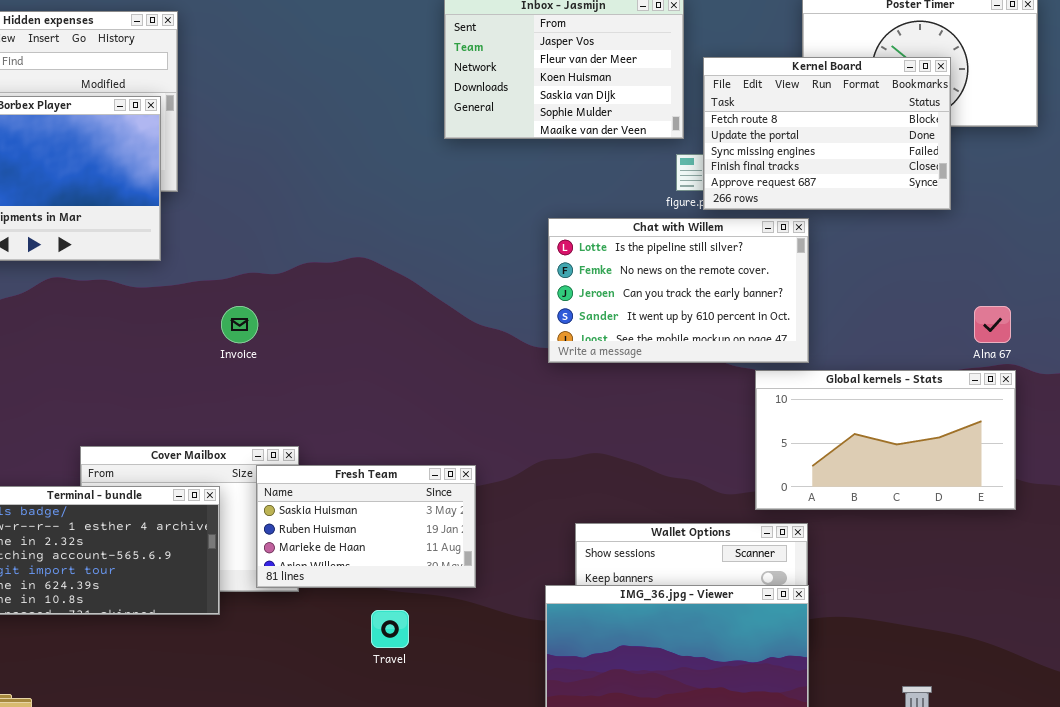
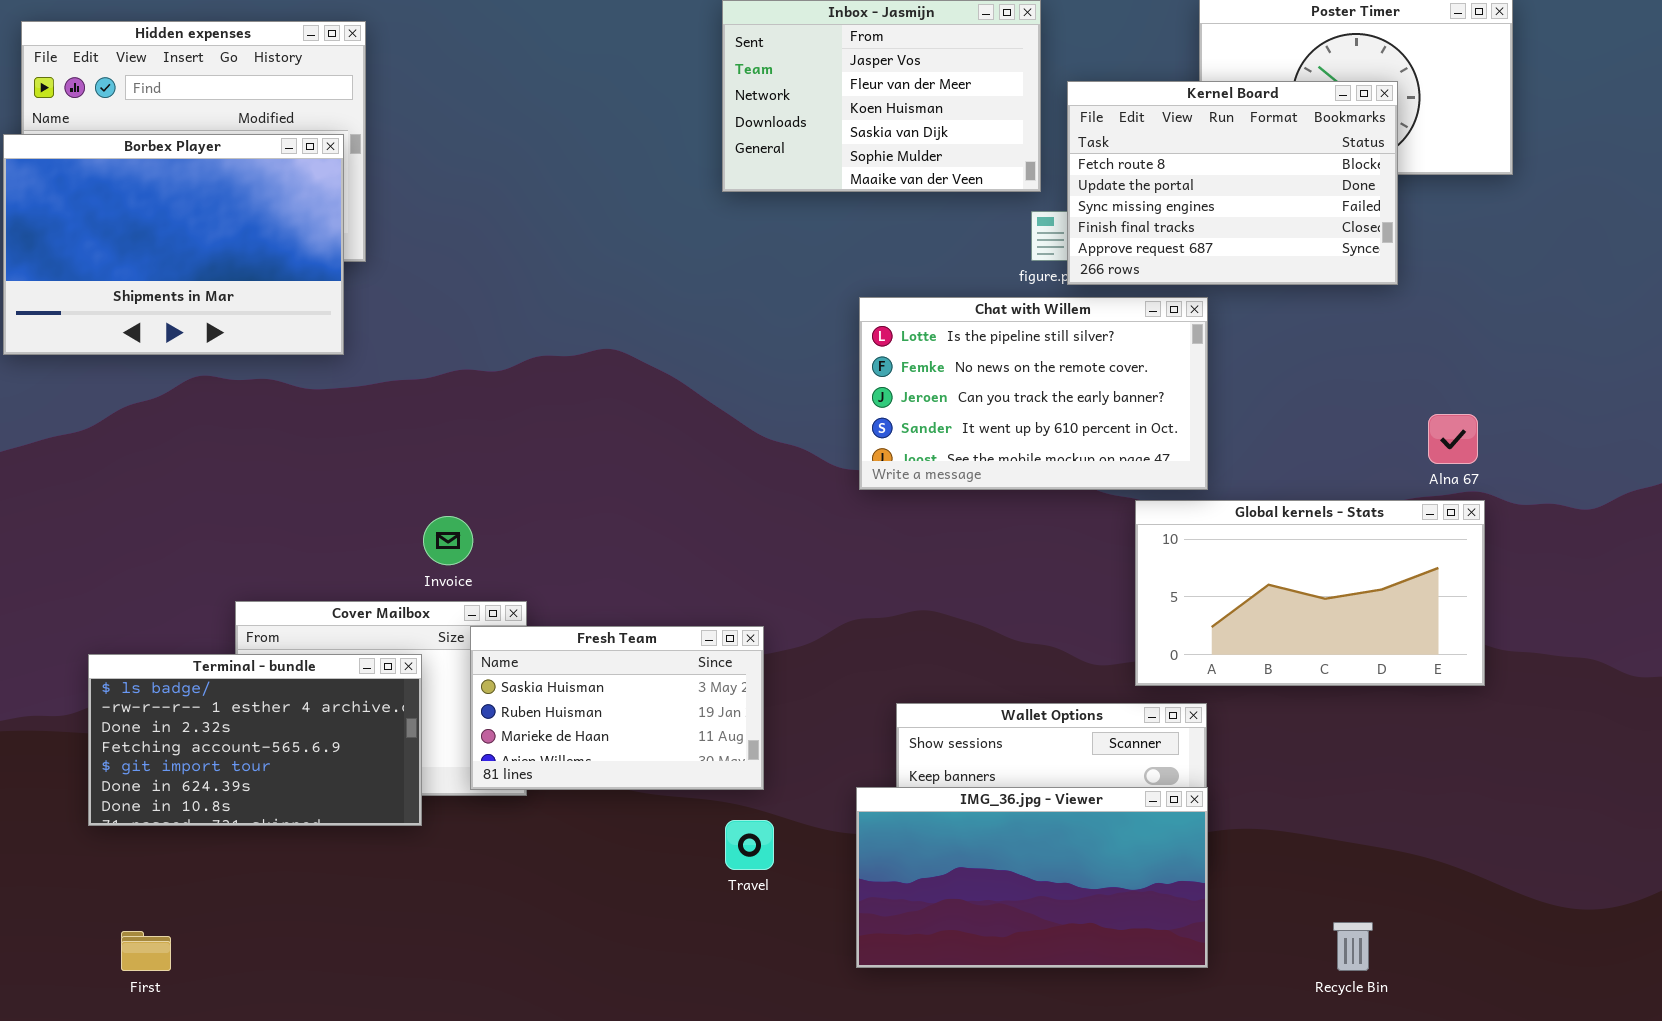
Invoice: [221,306,258,343] -> [423,516,473,565], moved
Travel: [371,610,409,648] -> [725,820,774,870], moved

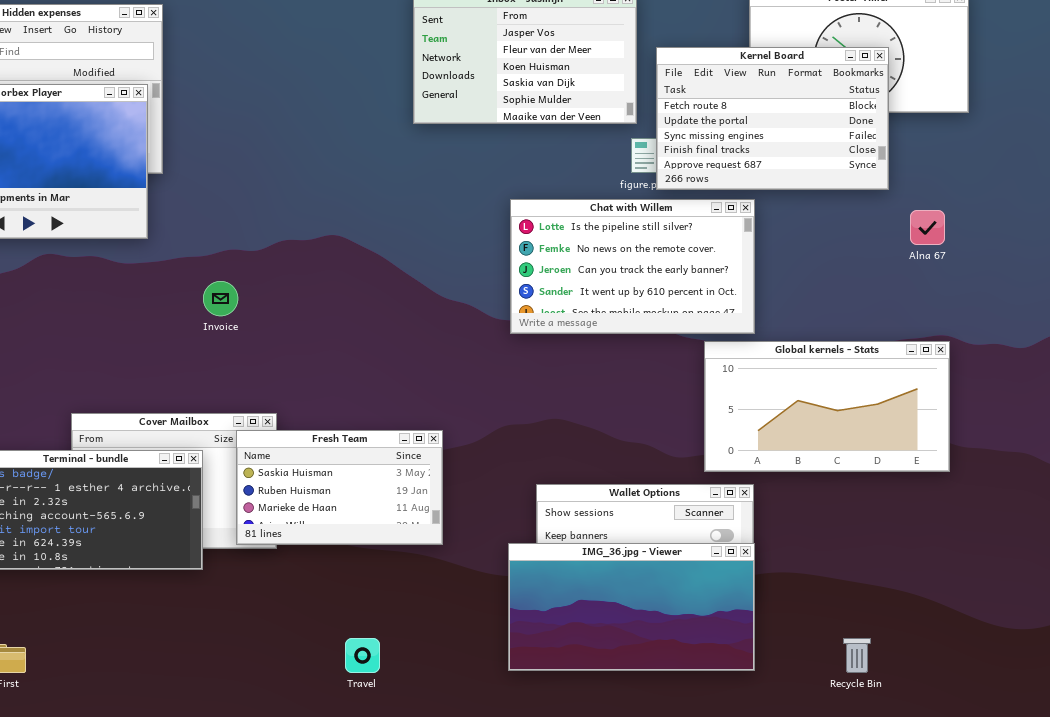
Alna 67: [1428,414,1478,464] -> [910,210,945,245], moved
Invoice: [423,516,473,565] -> [203,281,238,316], moved
Travel: [725,820,774,870] -> [345,638,380,673], moved

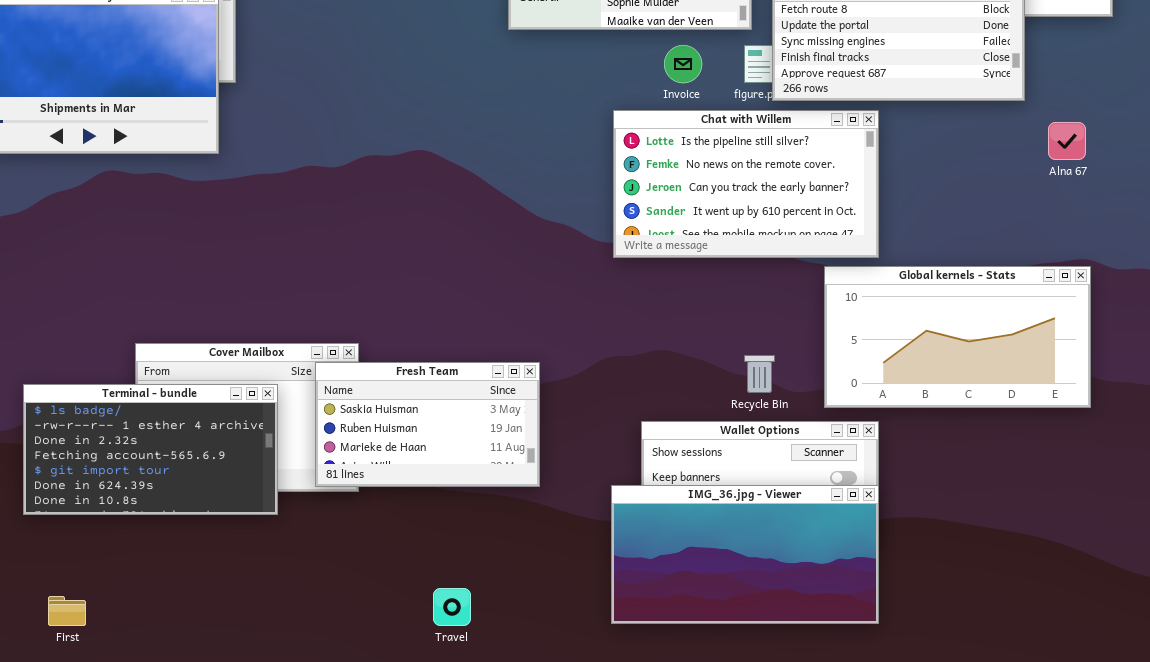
Invoice: [203,281,238,316] -> [664,45,702,83], moved
Recycle Bin: [843,638,871,673] -> [744,355,775,393], moved

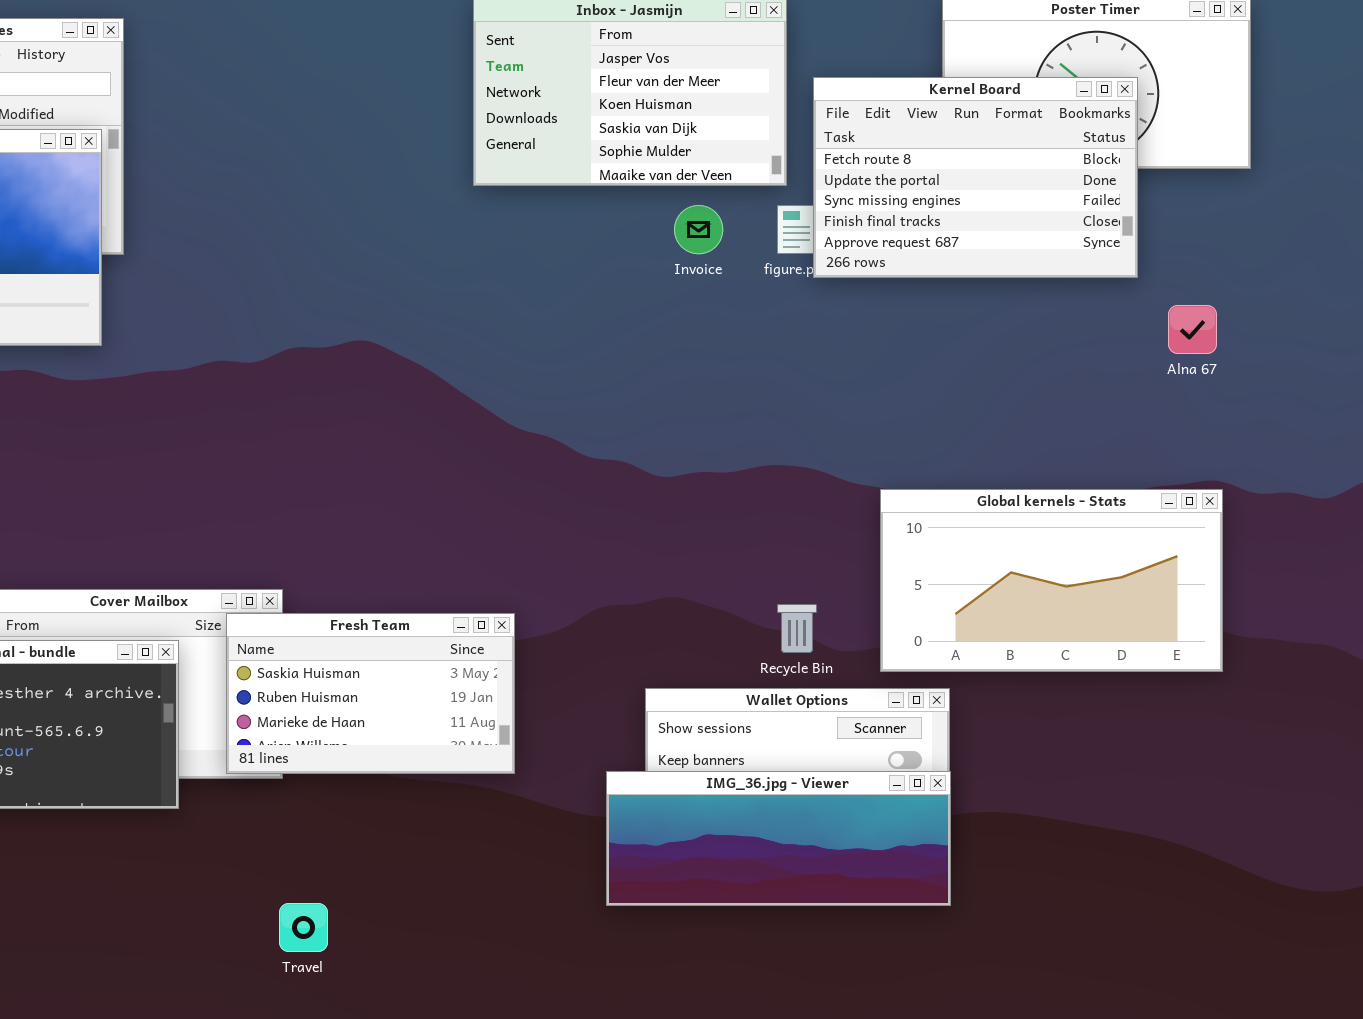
Chat with Willem: [613,110,879,258] -> none, closed
IMG_36.jpg - Viewer: [611,485,879,624] -> [606,771,951,906], resized
Travel: [433,588,471,626] -> [279,903,328,952], moved

